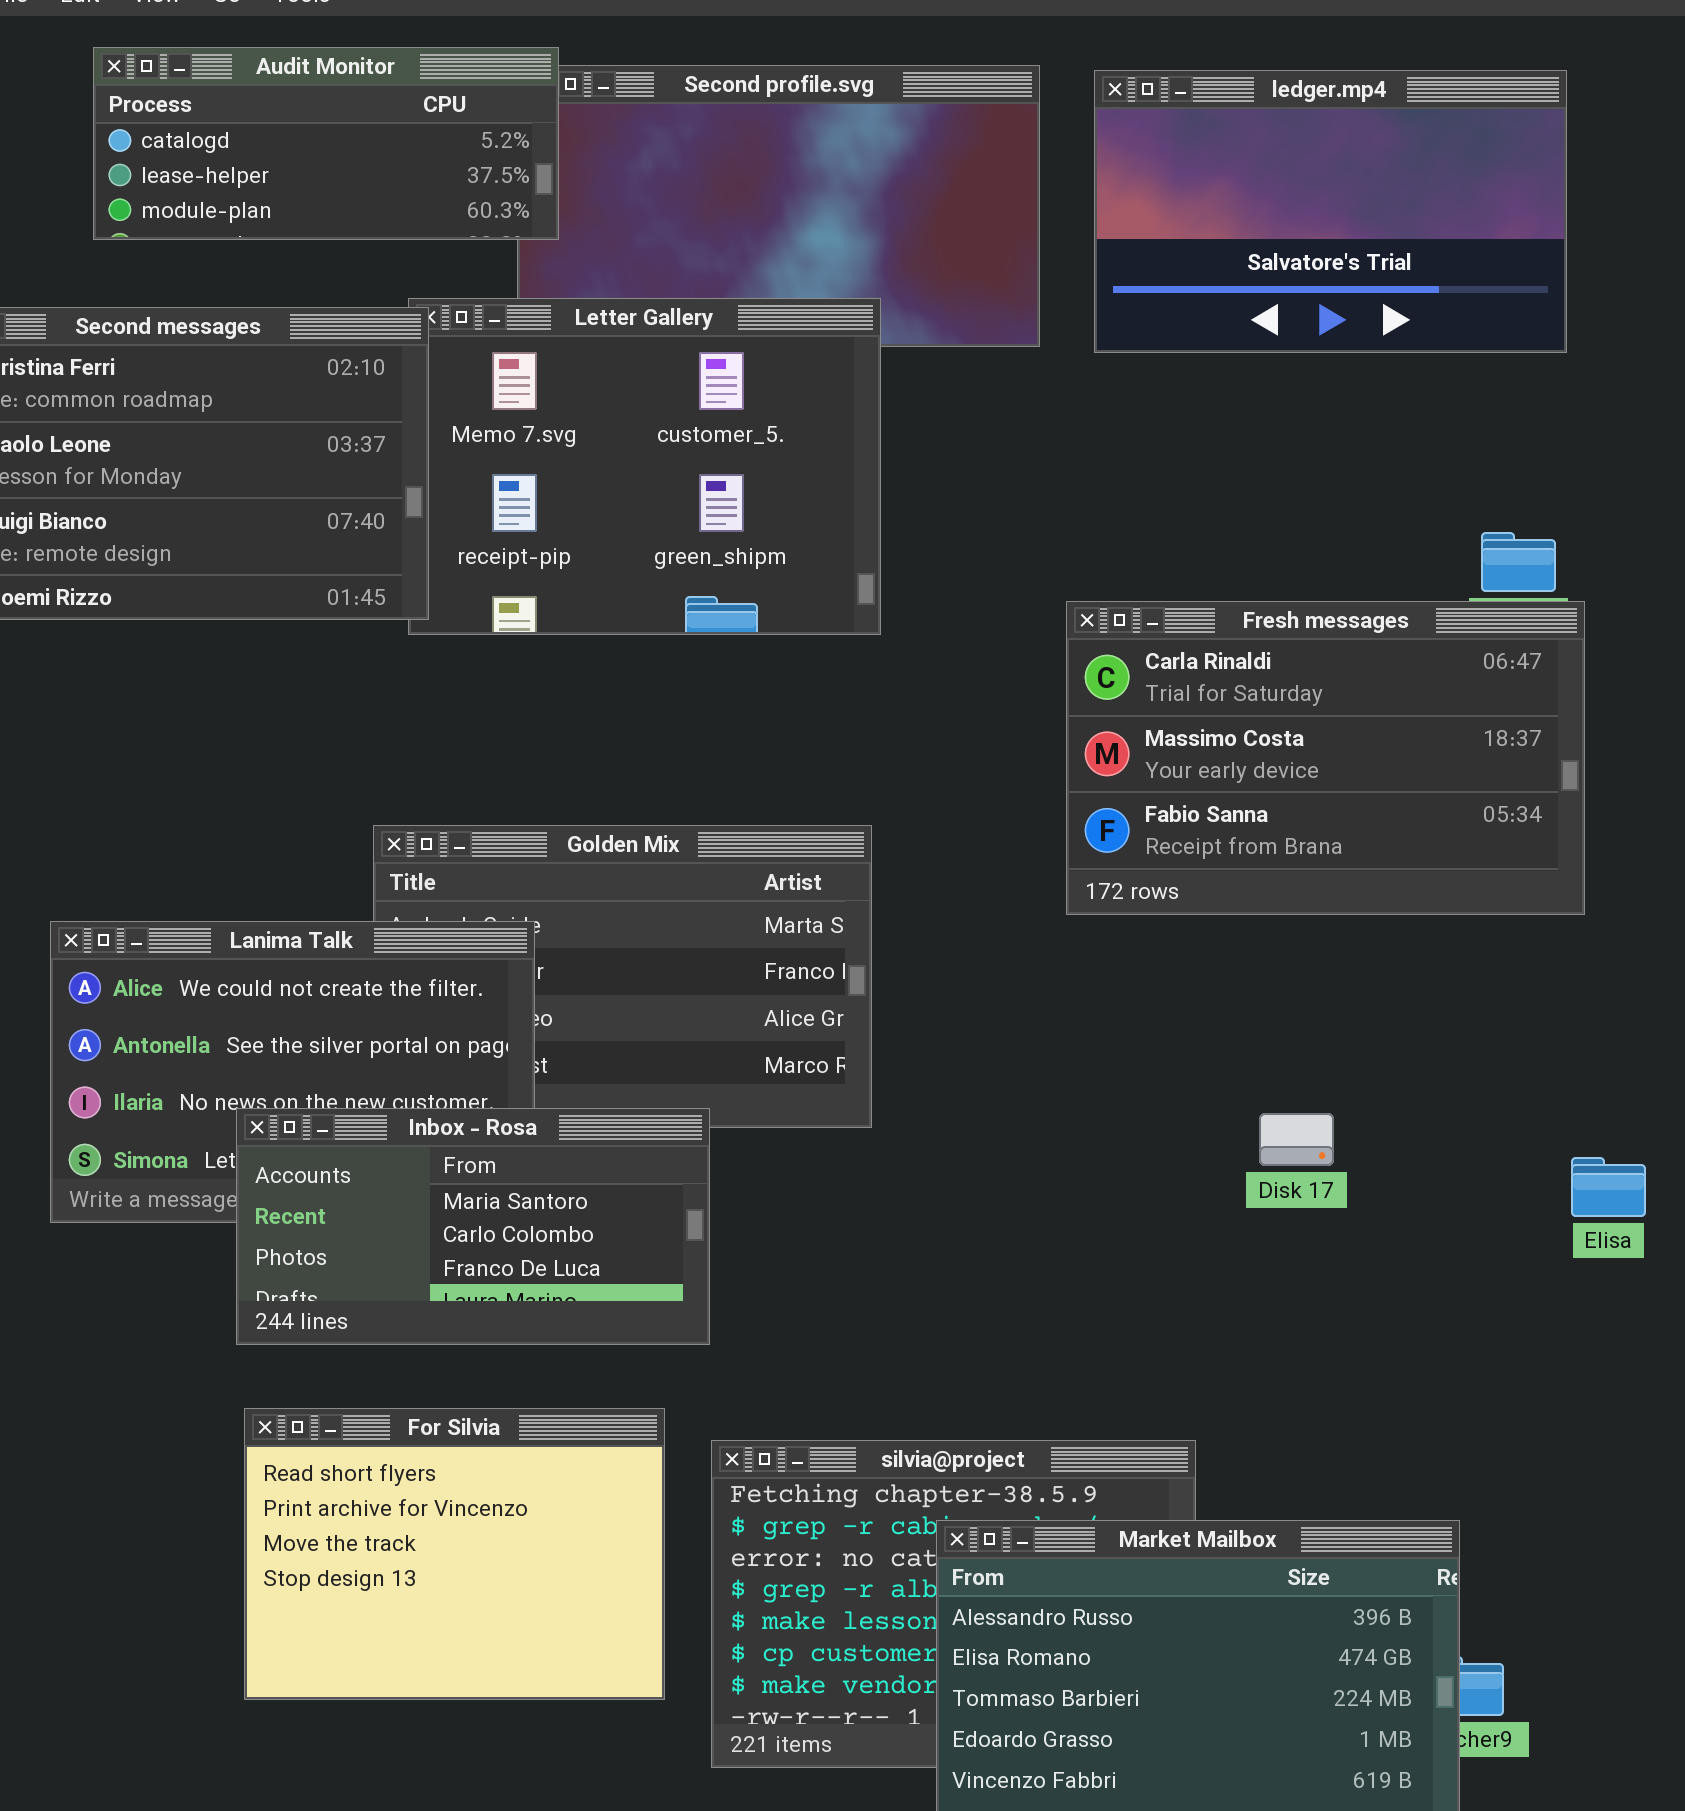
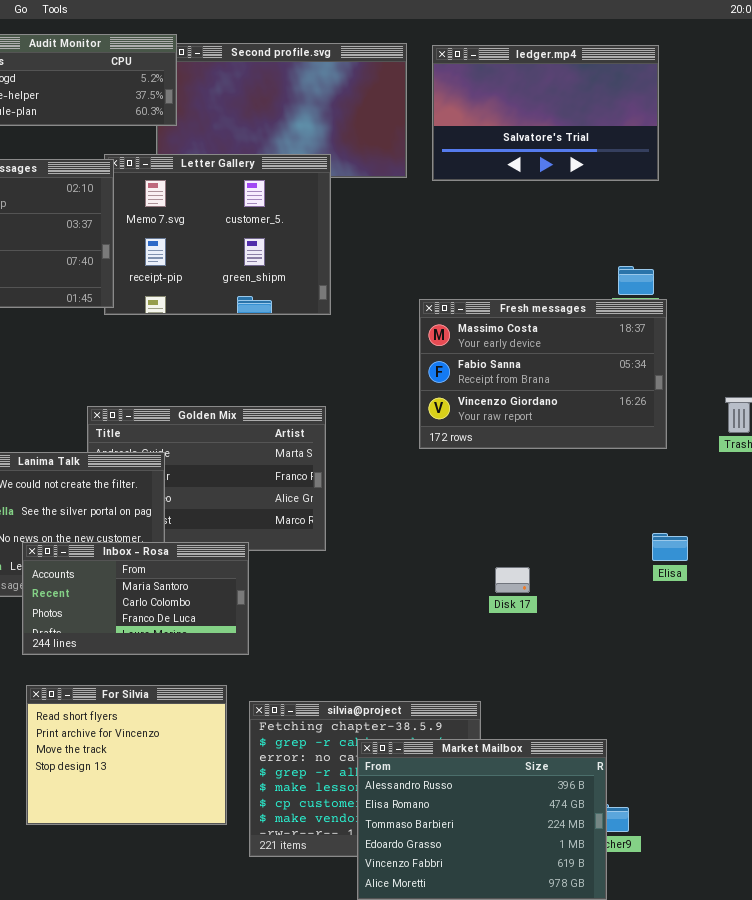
Fresh messages: [1066,601,1585,915] -> [419,299,667,449], scrolled down 1 row
Disk 17: [1259,1113,1334,1166] -> [495,567,530,593], moved
Elisa: [1571,1157,1646,1217] -> [652,533,688,561], moved

